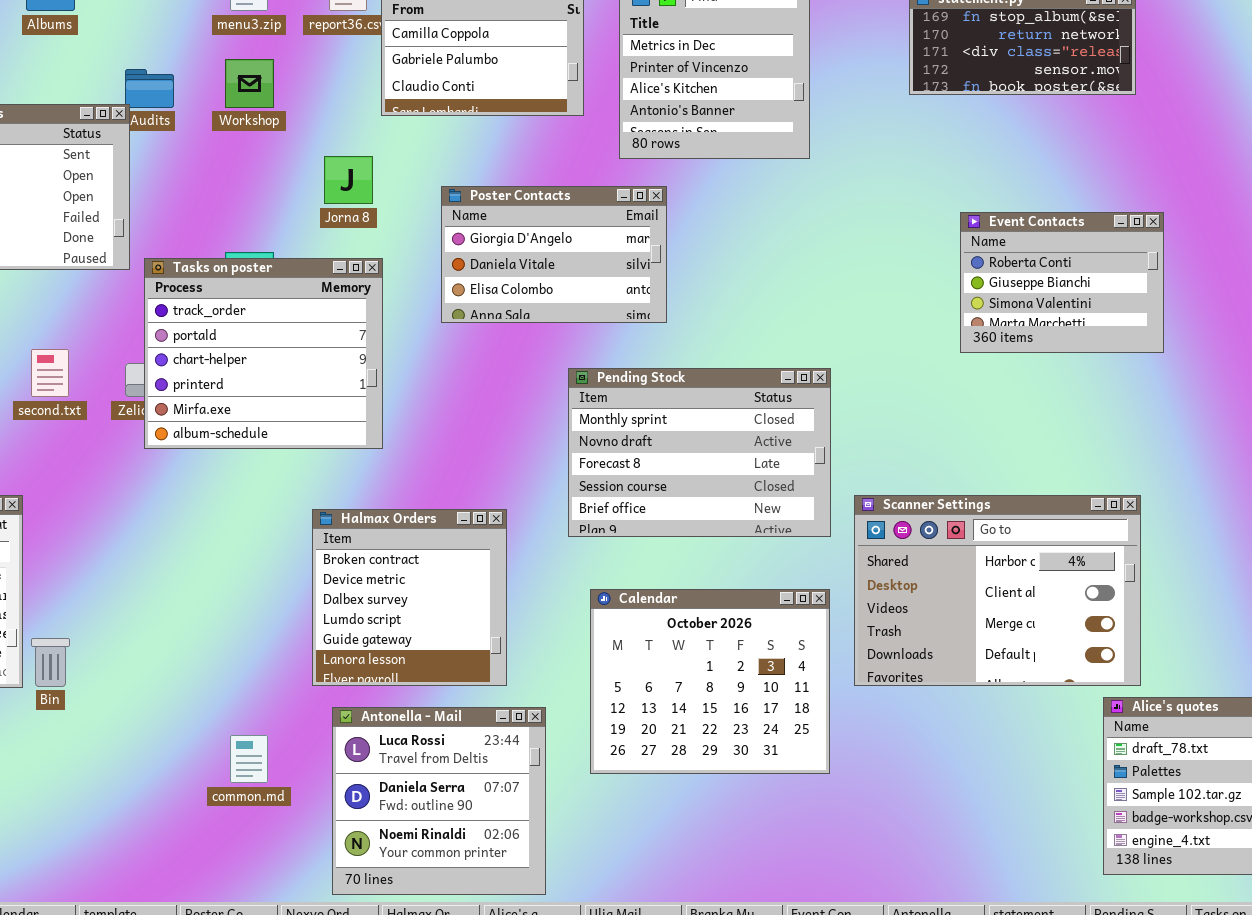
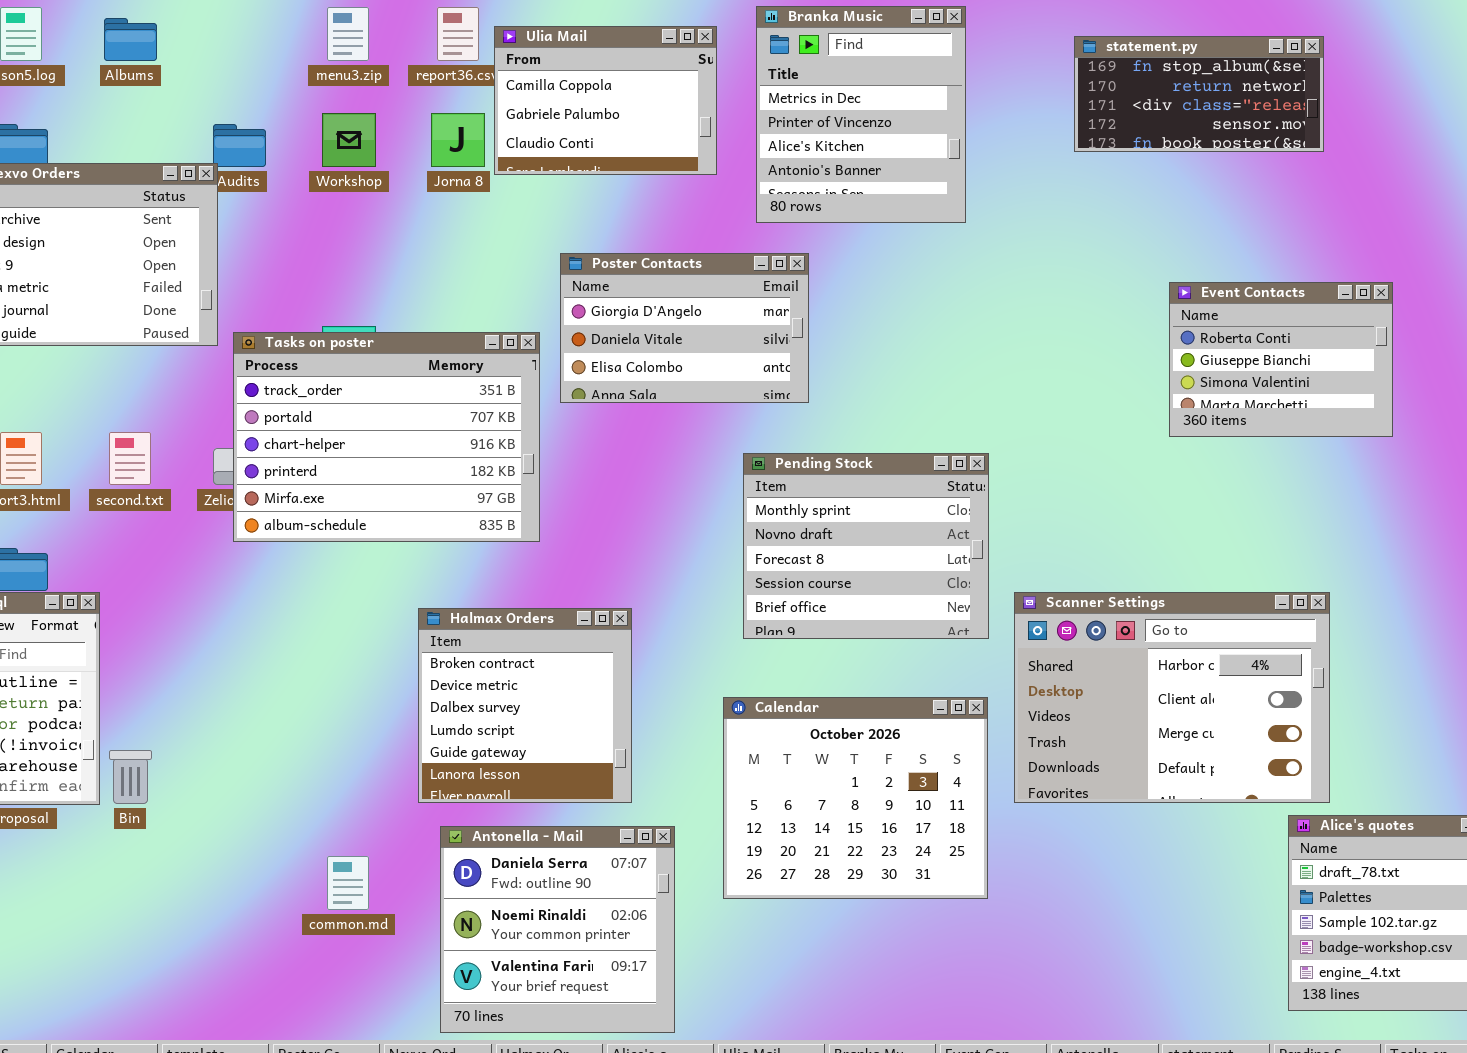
Jorna 8: [324,156,373,204] -> [431,113,485,167], moved
Event Contacts: [960,212,1164,353] -> [1169,282,1393,437], moved
Tasks on poster: [144,258,383,449] -> [233,332,540,542], resized
Pending Stock: [568,368,831,537] -> [743,453,989,639], resized
Antonella - Mail: [332,707,546,895] -> [440,826,675,1033], scrolled down 1 row

